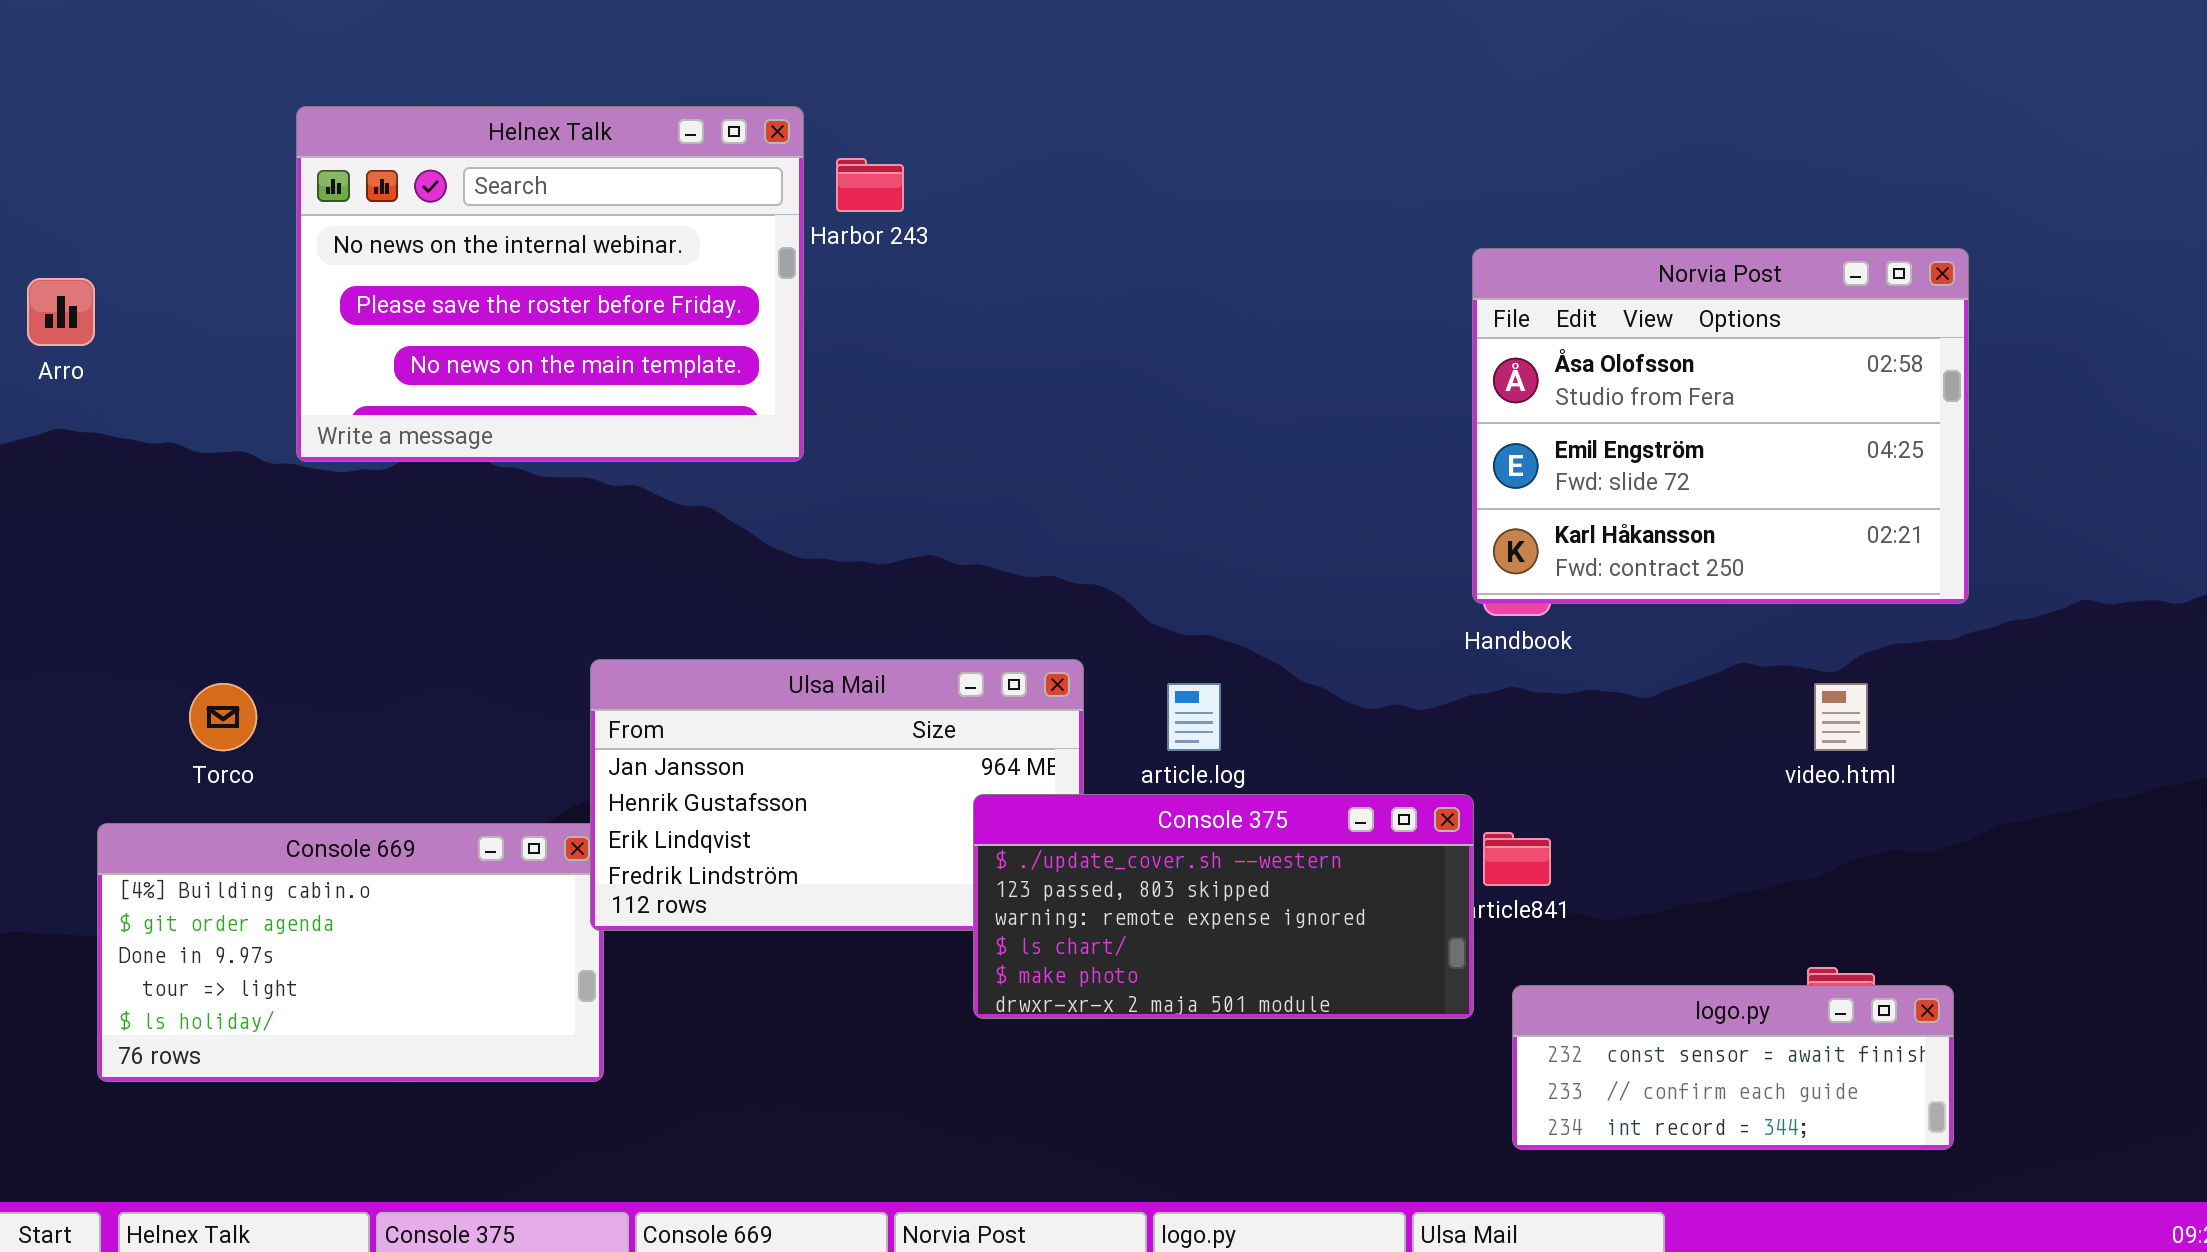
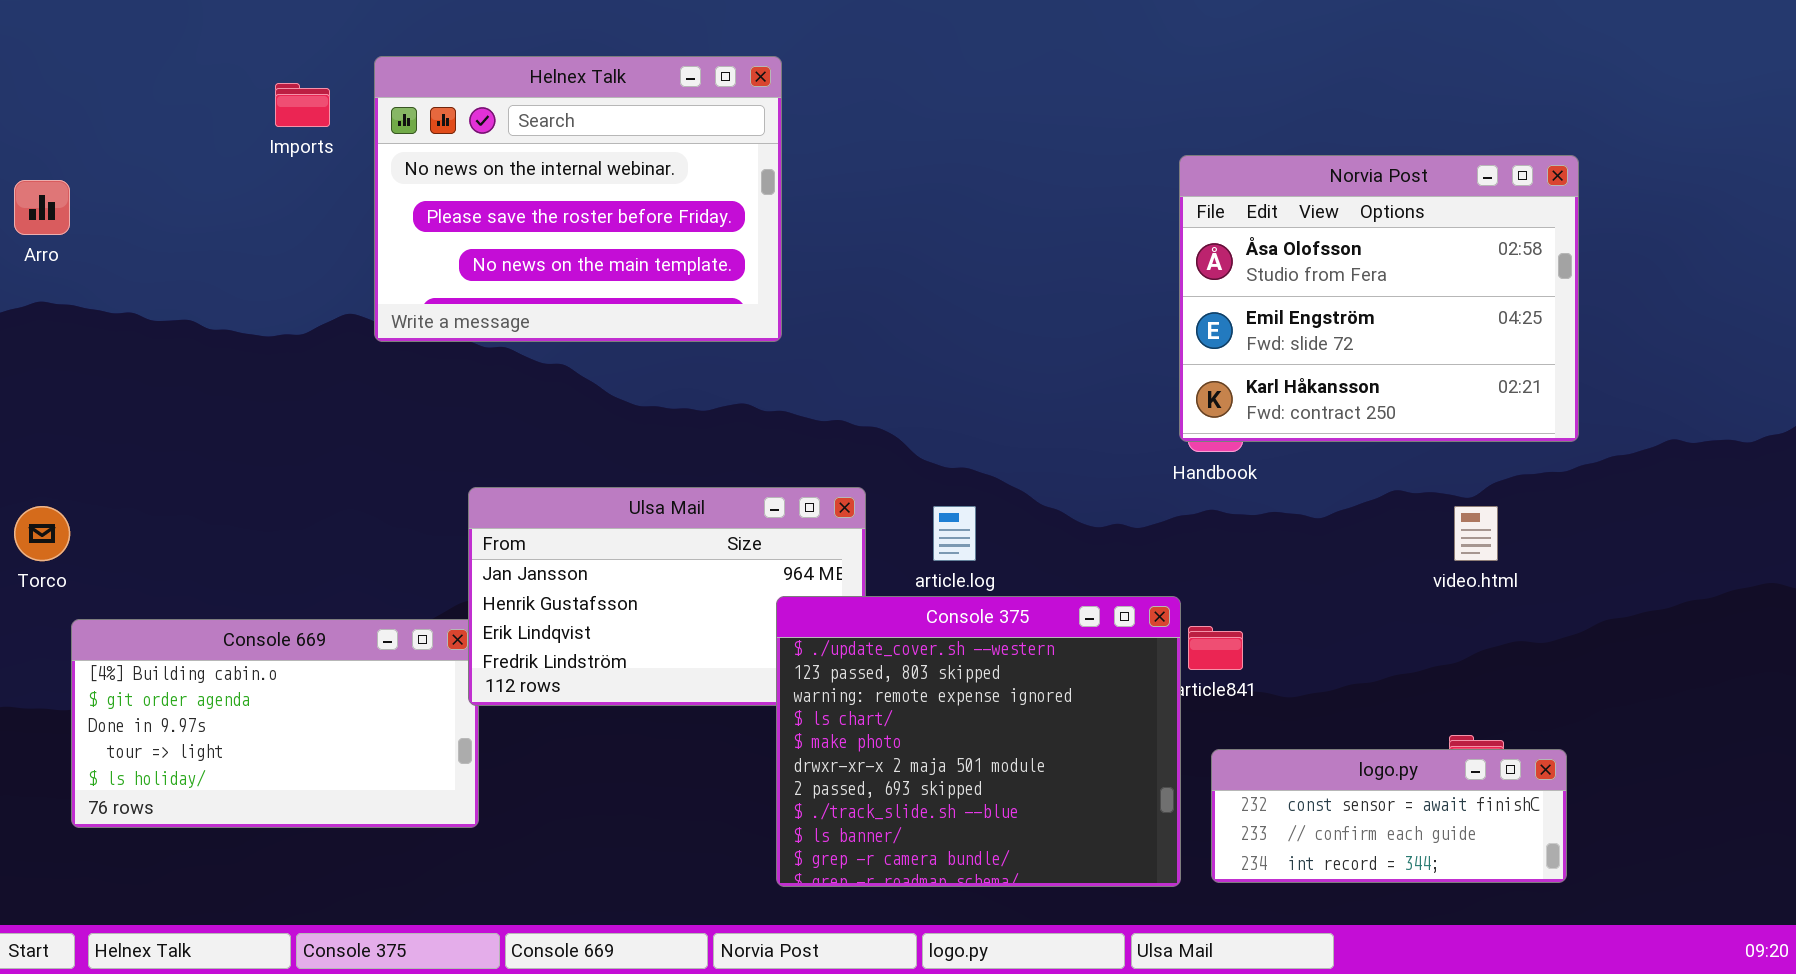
Helnex Talk: [296,106,804,462] -> [374,56,782,342], moved
Torco: [189,683,257,751] -> [14,506,70,561], moved
Console 375: [973,794,1474,1019] -> [776,596,1181,887], resized

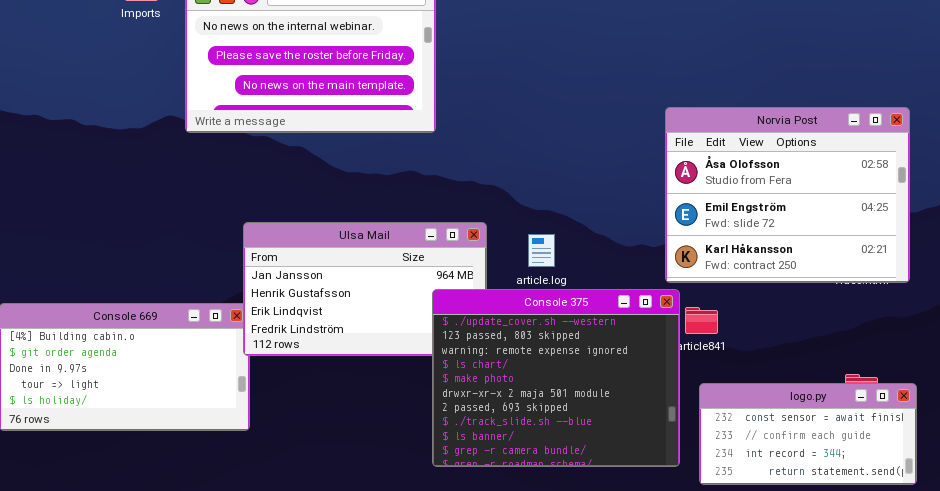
Norvia Post: [1179,155,1579,442] -> [665,107,910,283], moved
logo.py: [1211,749,1567,883] -> [699,383,917,485], resized

